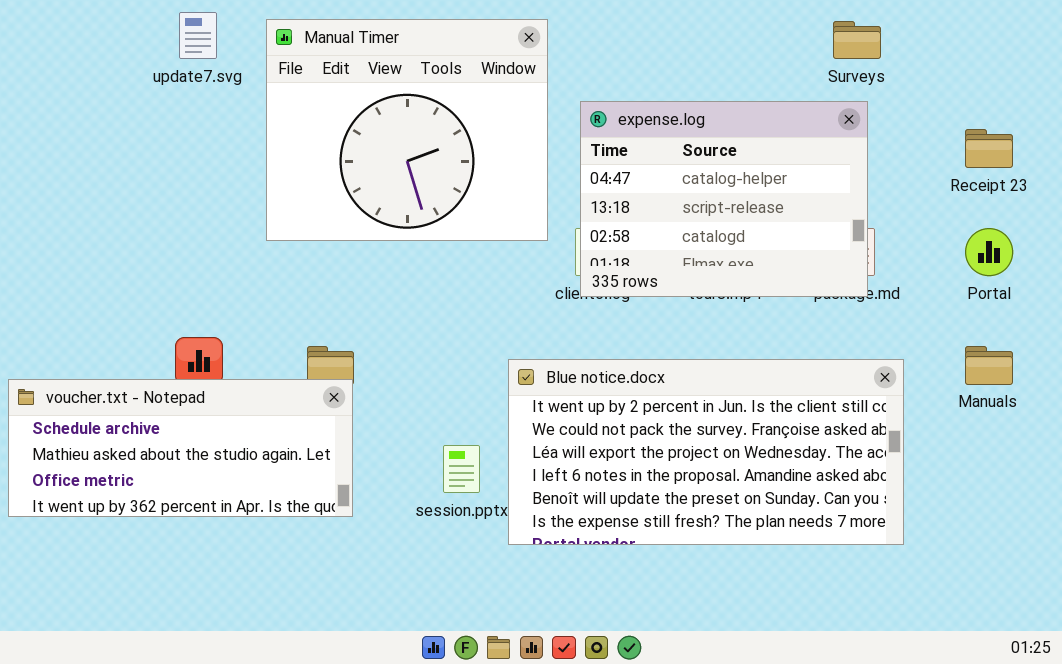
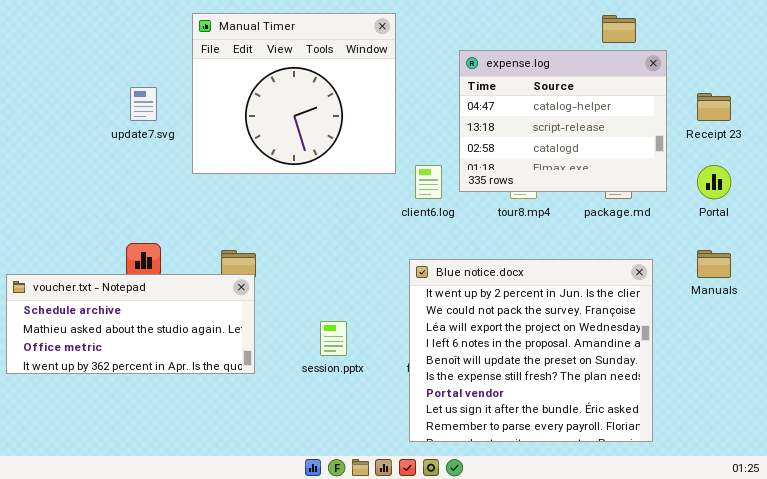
update7.svg: [179,12,217,59] -> [130,87,157,121], moved
expense.log: [580,101,868,297] -> [459,50,667,192], moved
Blue notice.docx: [508,359,904,545] -> [409,259,653,442], resized

